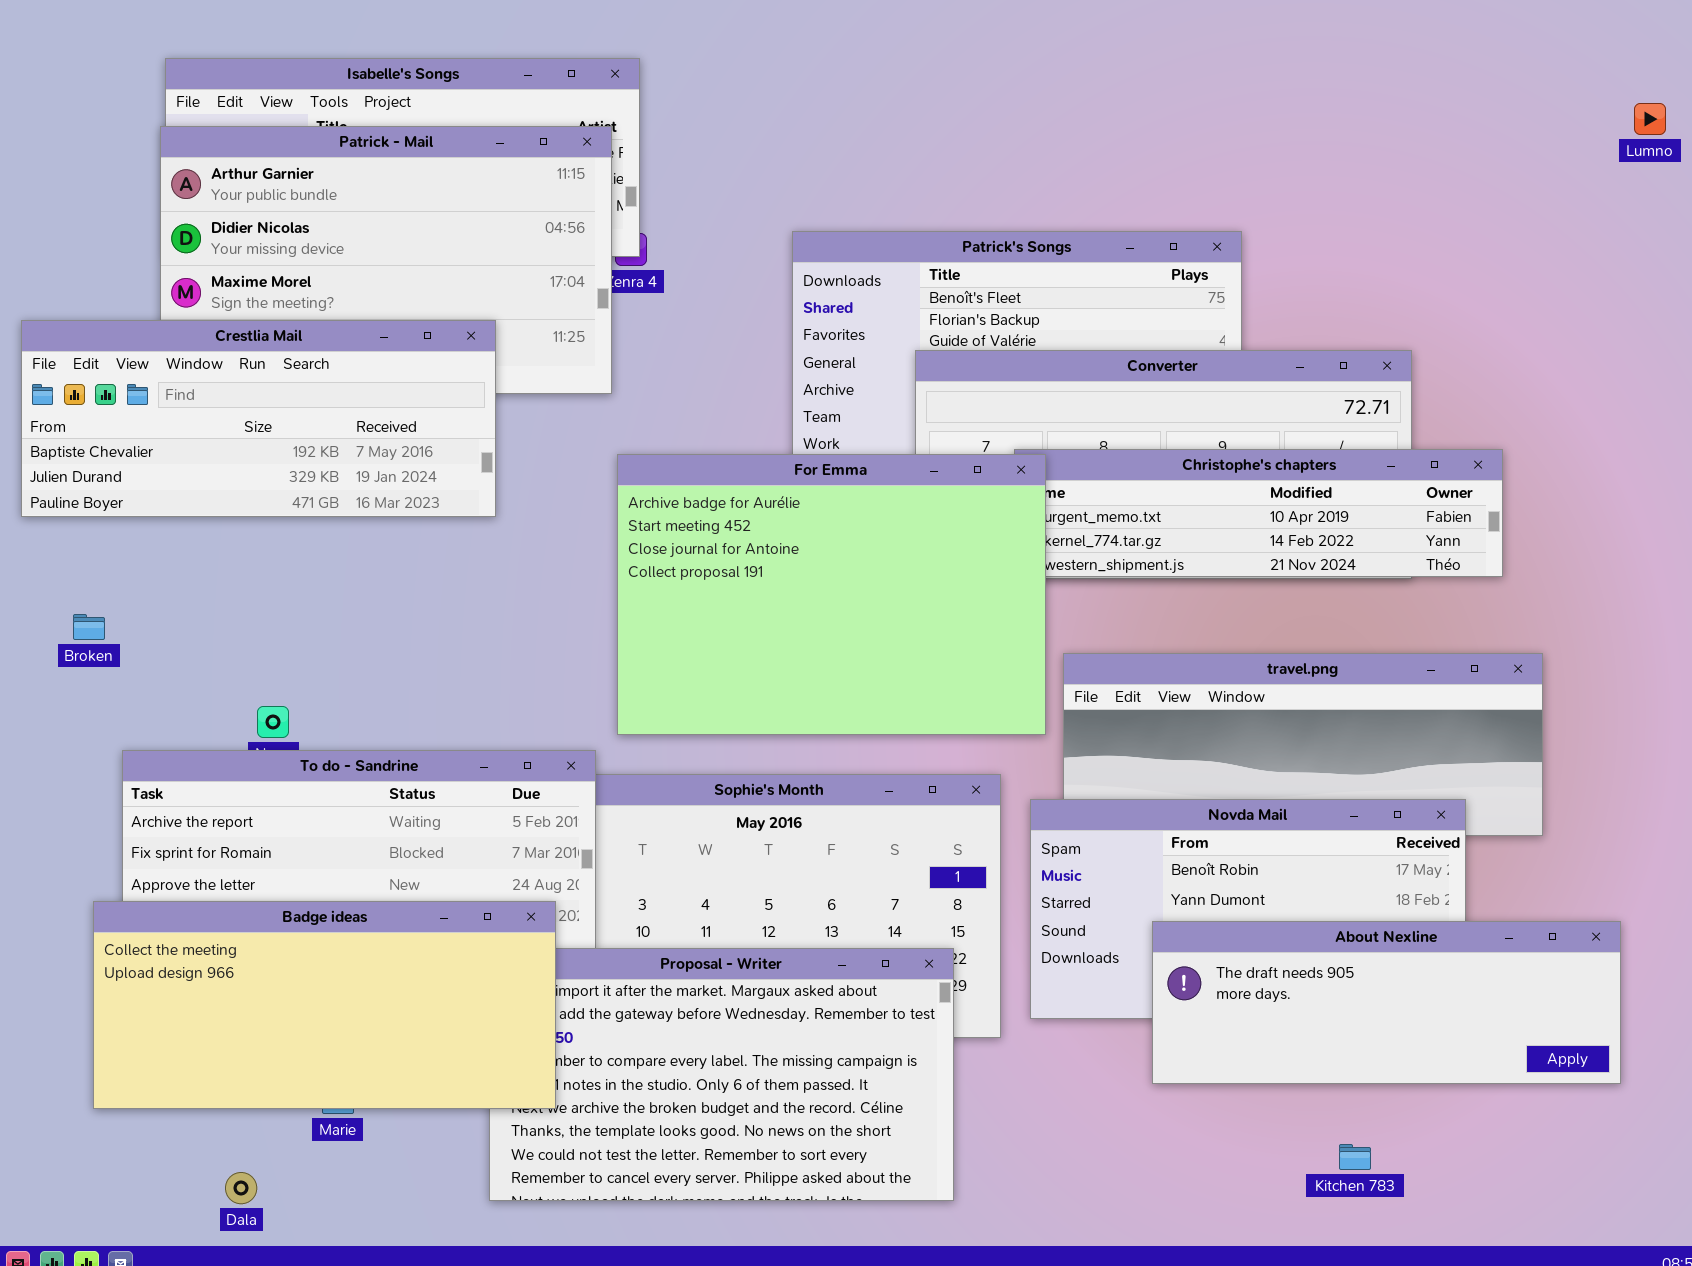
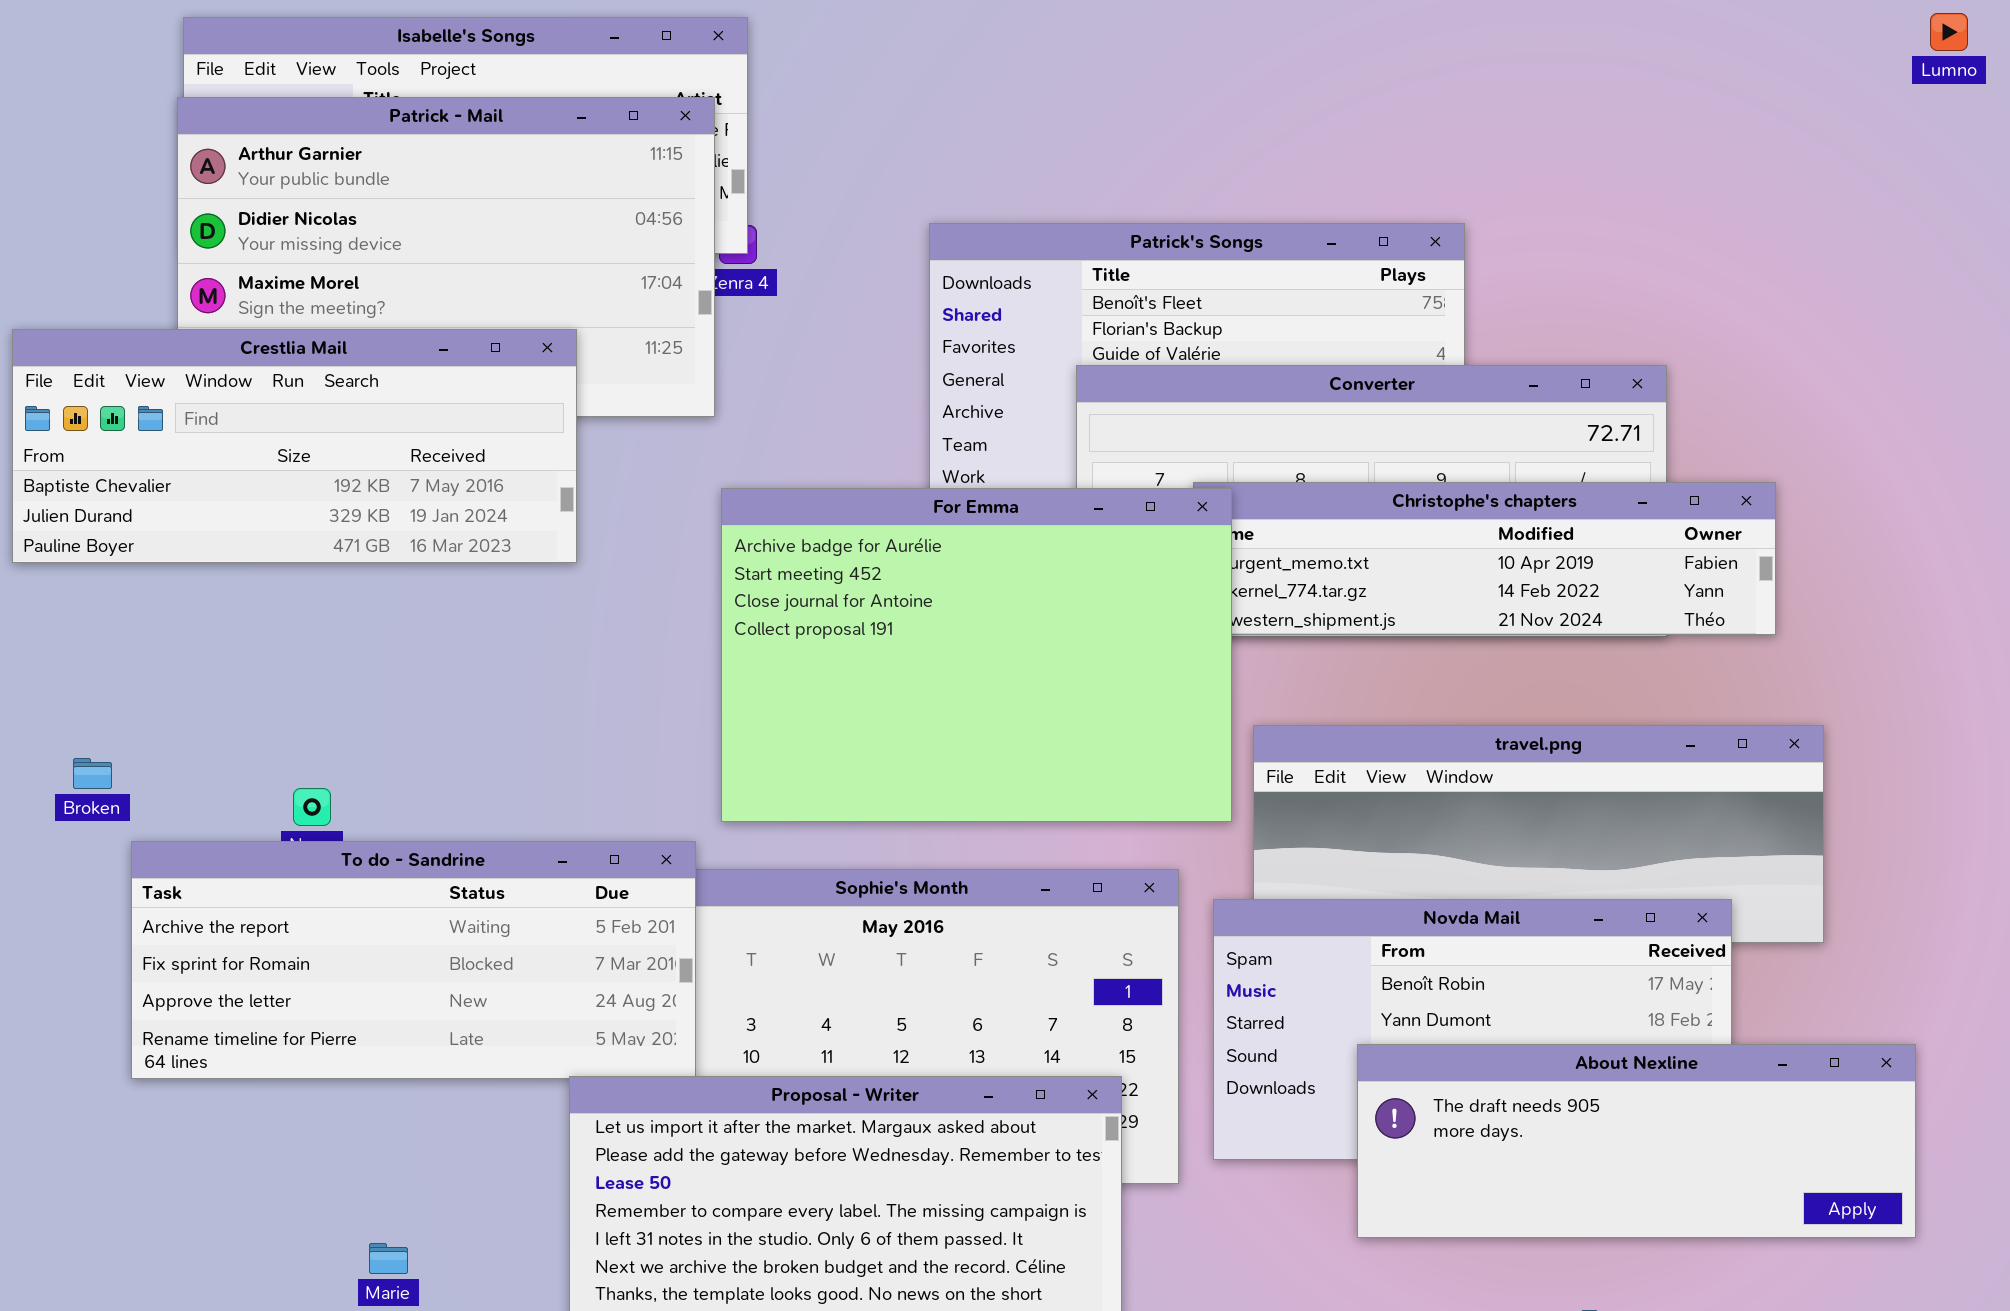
Lumno: [1634,103,1666,135] -> [1930,13,1968,51], moved
Broken: [73,614,105,640] -> [73,758,112,789], moved
Badge ideas: [93,901,556,1109] -> none, closed

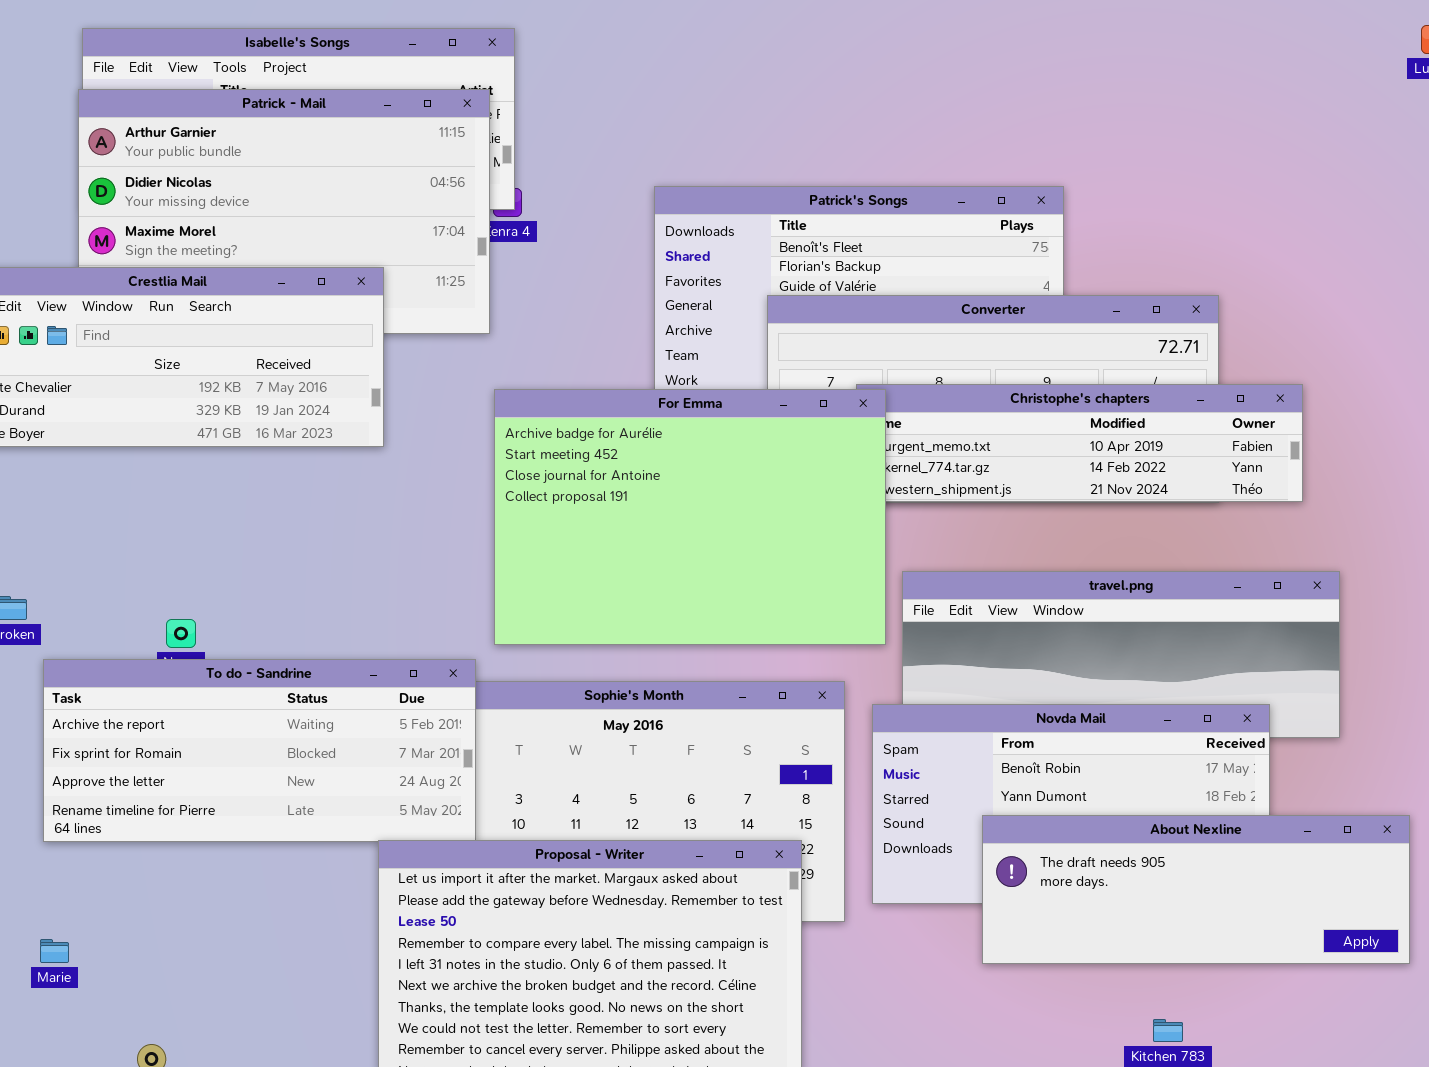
Marie: [369,1243,408,1274] -> [40,939,69,963], moved

